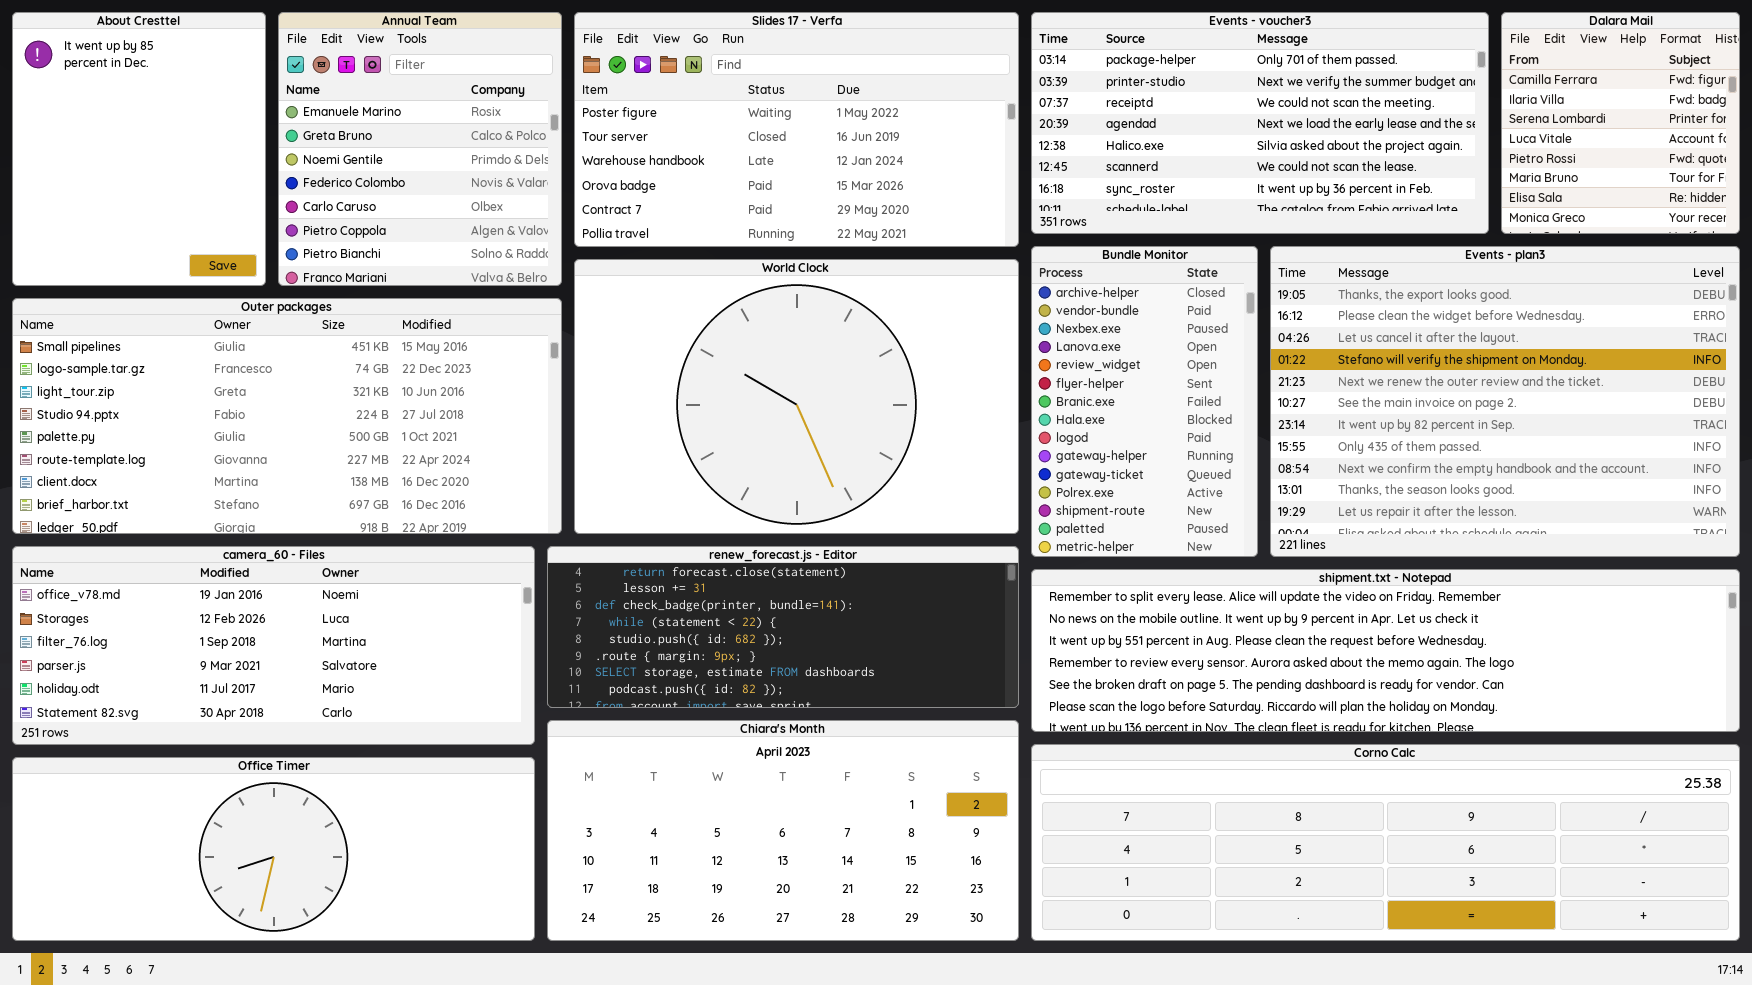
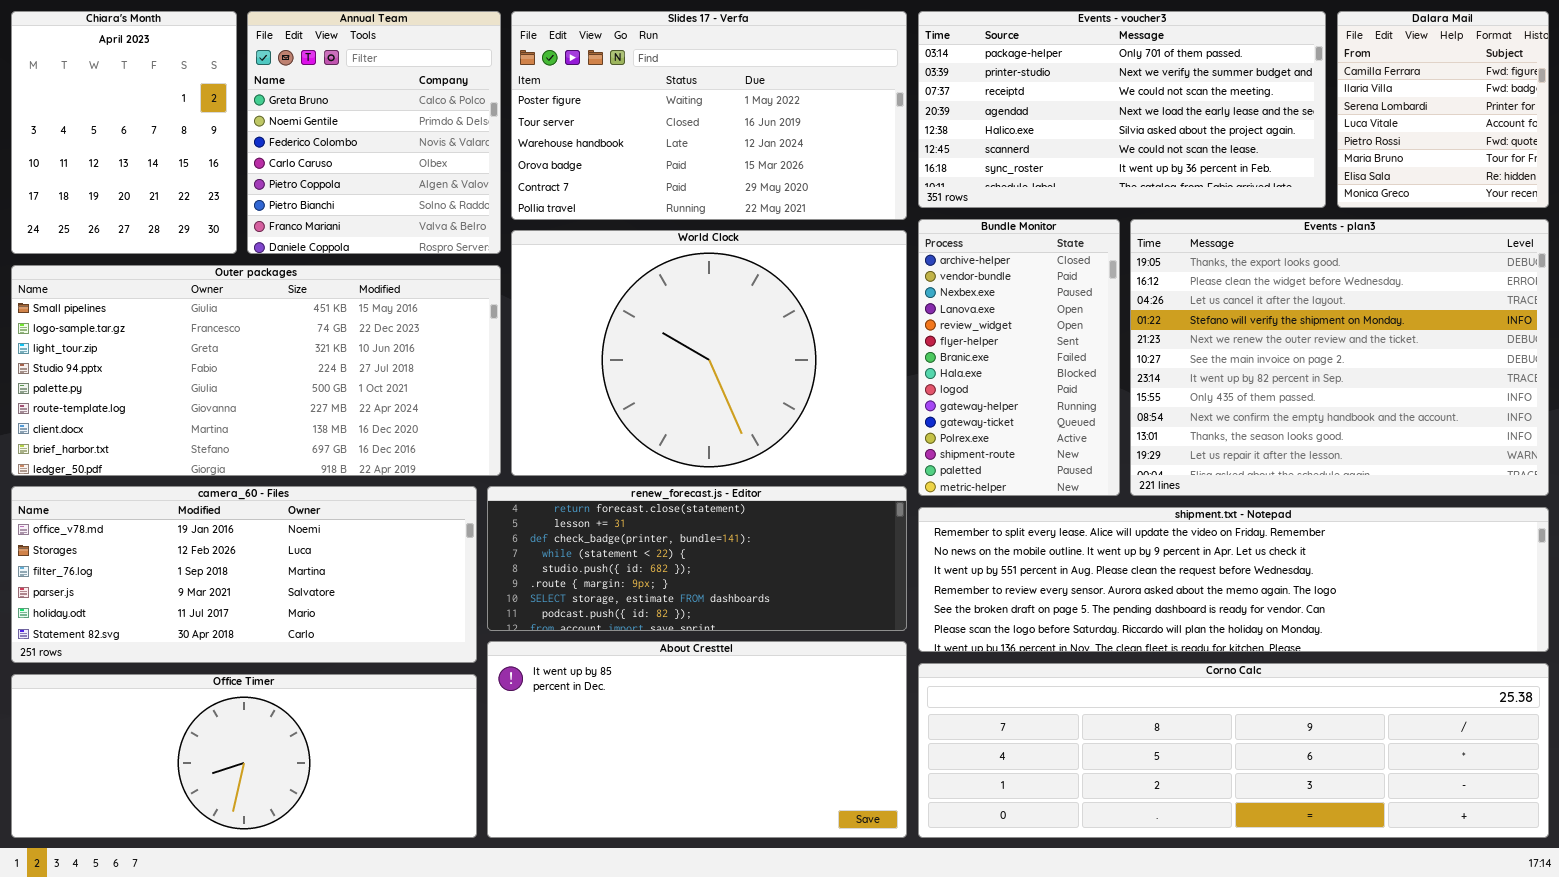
About Cresttel: [12,12,266,286] -> [487,641,907,838], moved, resized
Annual Team: [278,12,562,286] -> [247,11,501,254], scrolled down 1 row
Chiara's Month: [547,720,1019,941] -> [11,11,237,254], moved, resized

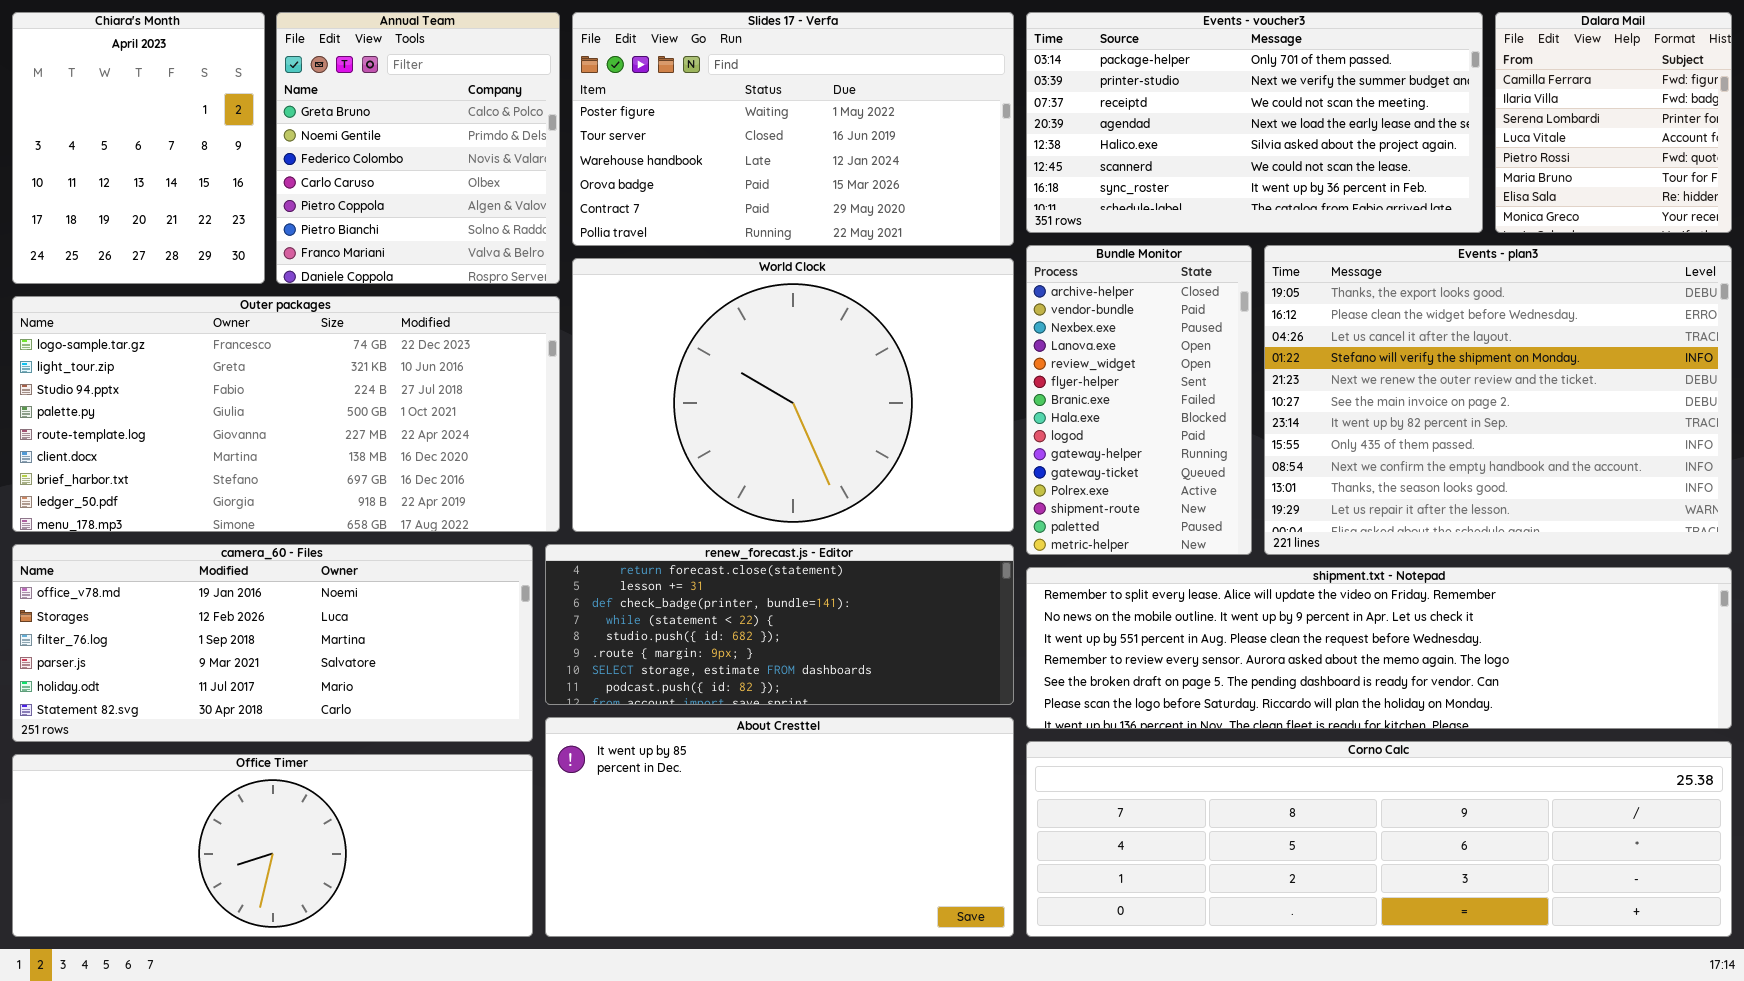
Outer packages: [11,265,501,476] -> [12,296,560,532], scrolled down 1 row

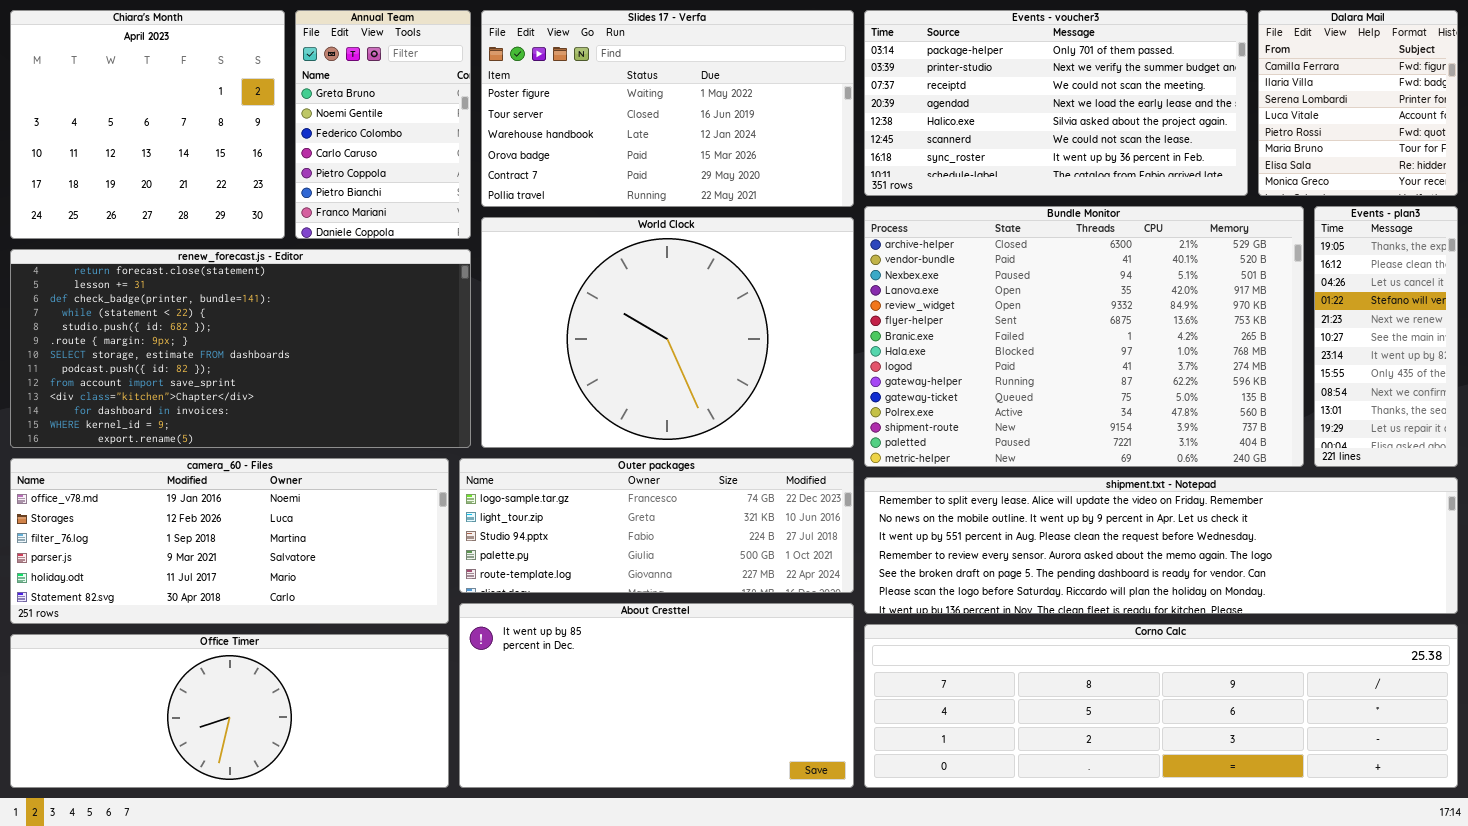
Chiara's Month: [12,12,265,284] -> [10,10,285,239], resized
Annual Team: [276,12,560,284] -> [295,10,471,239], resized
Bundle Monitor: [1026,245,1252,555] -> [864,206,1304,467], resized
Events - plan3: [1264,245,1732,555] -> [1314,206,1458,467], resized
Outer packages: [12,296,560,532] -> [459,458,854,593], moved, resized
renew_forecast.js - Editor: [545,544,1014,705] -> [10,249,471,448], moved, resized

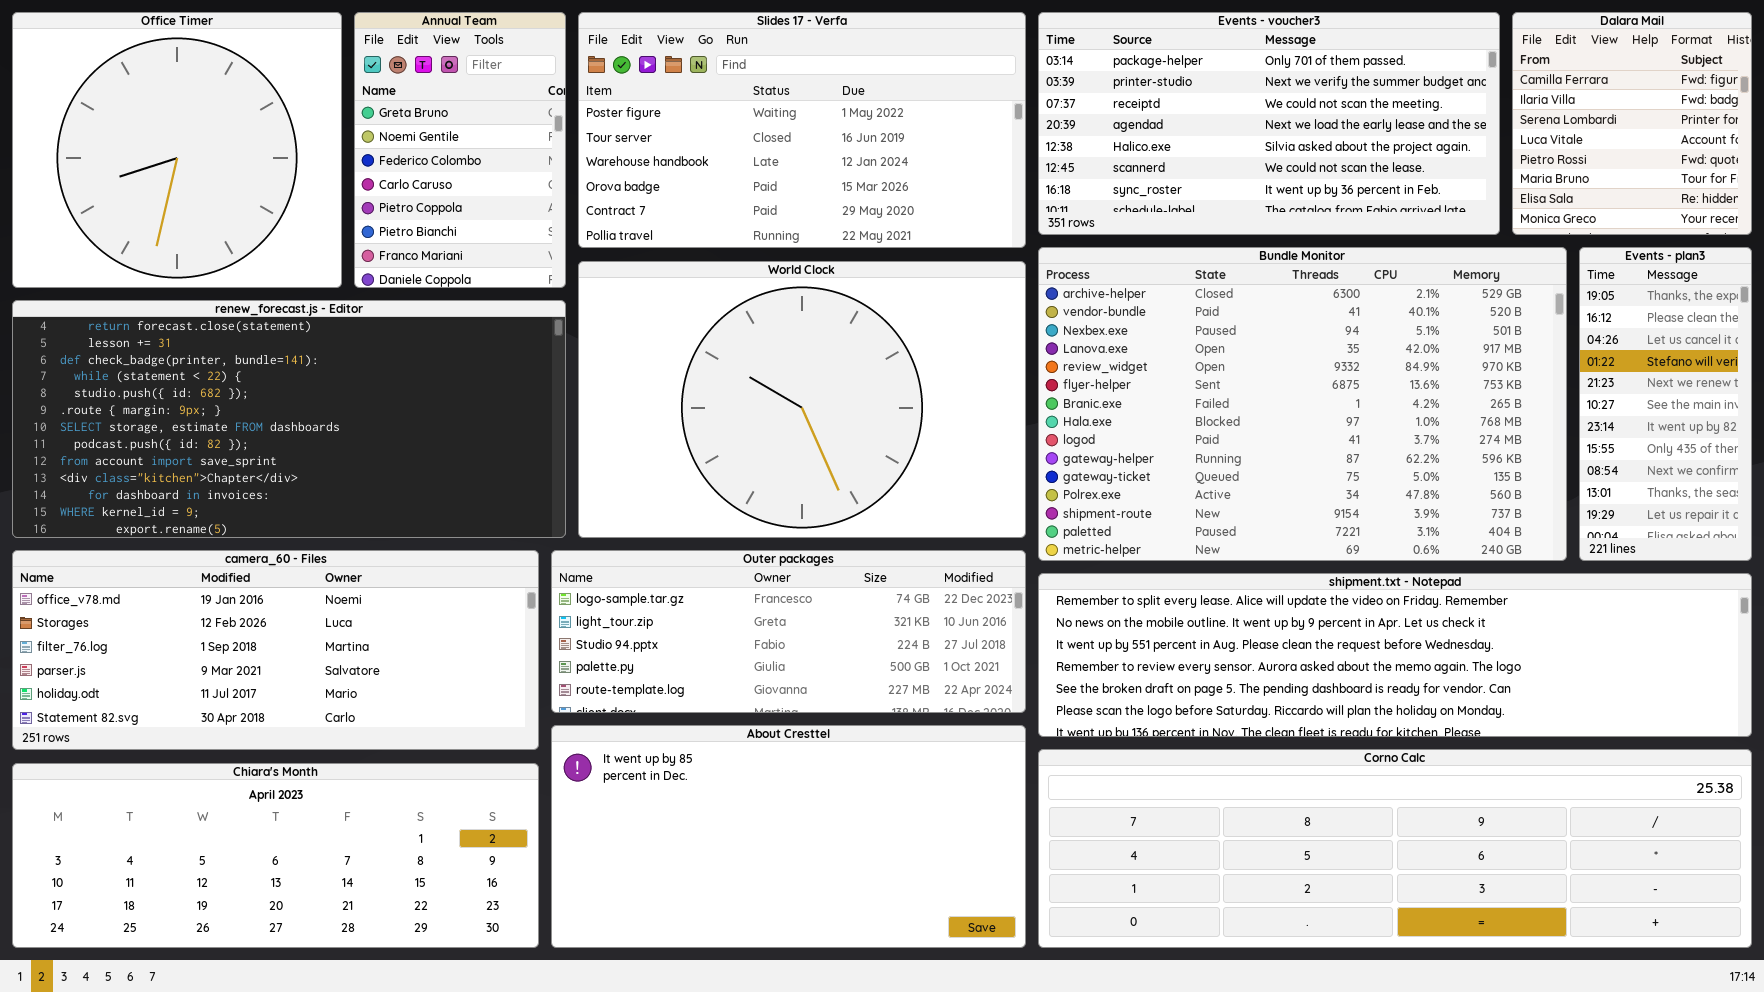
Chiara's Month: [10,10,285,239] -> [12,763,539,948], moved, resized
Office Timer: [10,634,449,788] -> [12,12,342,288], moved, resized

